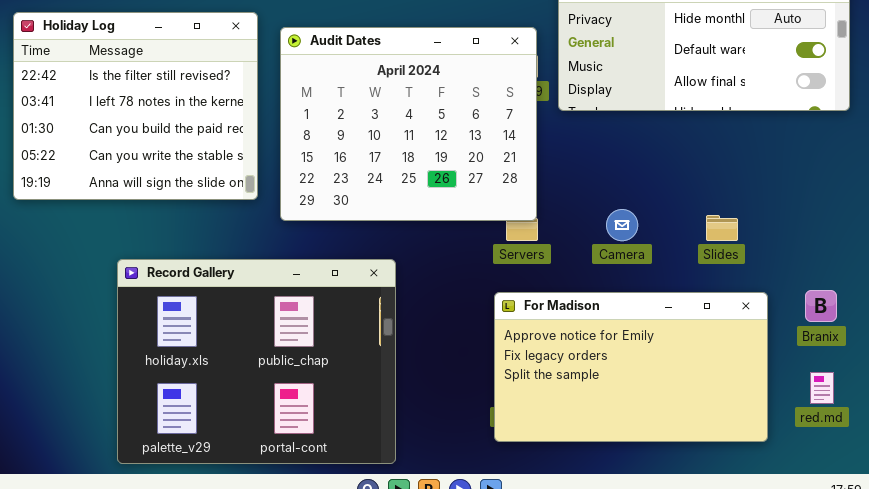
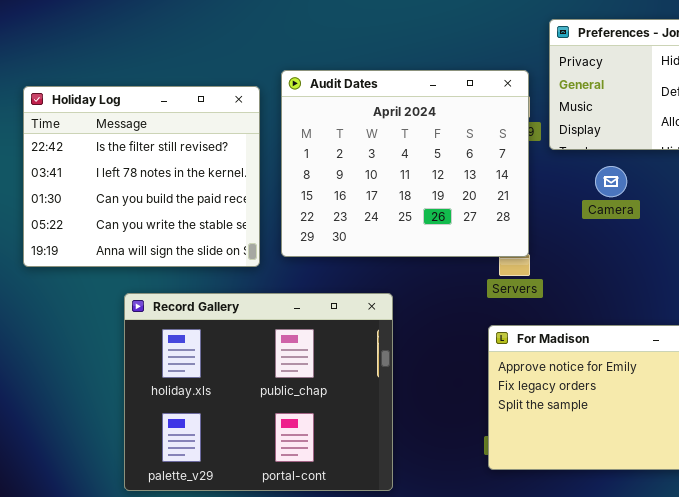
Holiday Log: [13,12,258,200] -> [23,86,260,267], moved
Camera: [606,209,638,241] -> [595,166,627,197], moved

